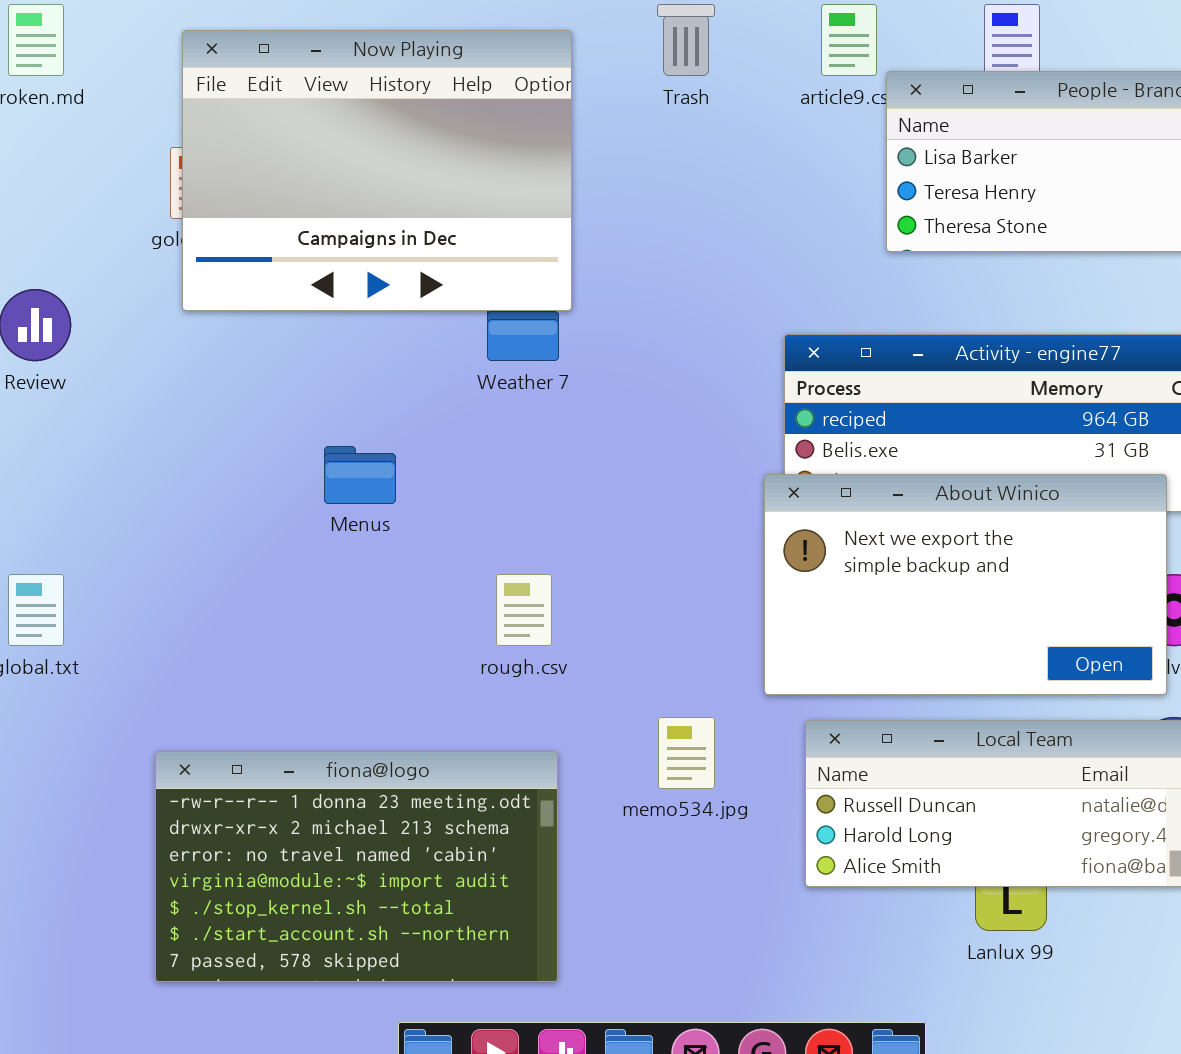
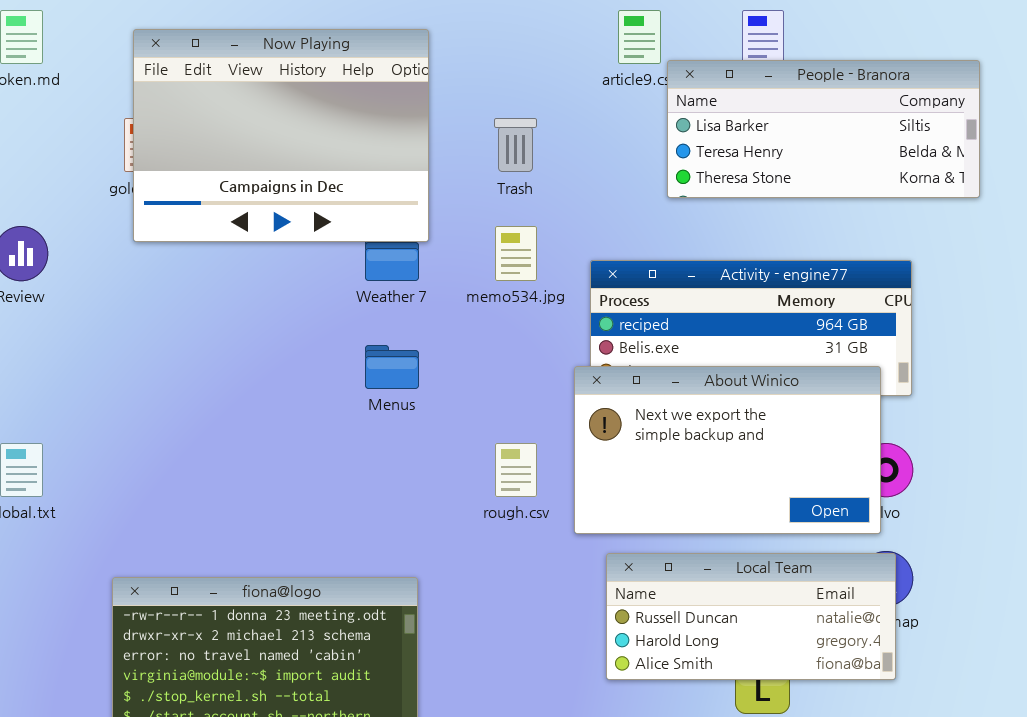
Trash: [657,4,715,76] -> [494,118,537,172], moved
Menus: [324,446,396,504] -> [365,345,419,389], moved
rough.csv: [496,574,552,646] -> [495,443,537,497], moved
memo534.jpg: [658,717,715,789] -> [495,226,537,281], moved

